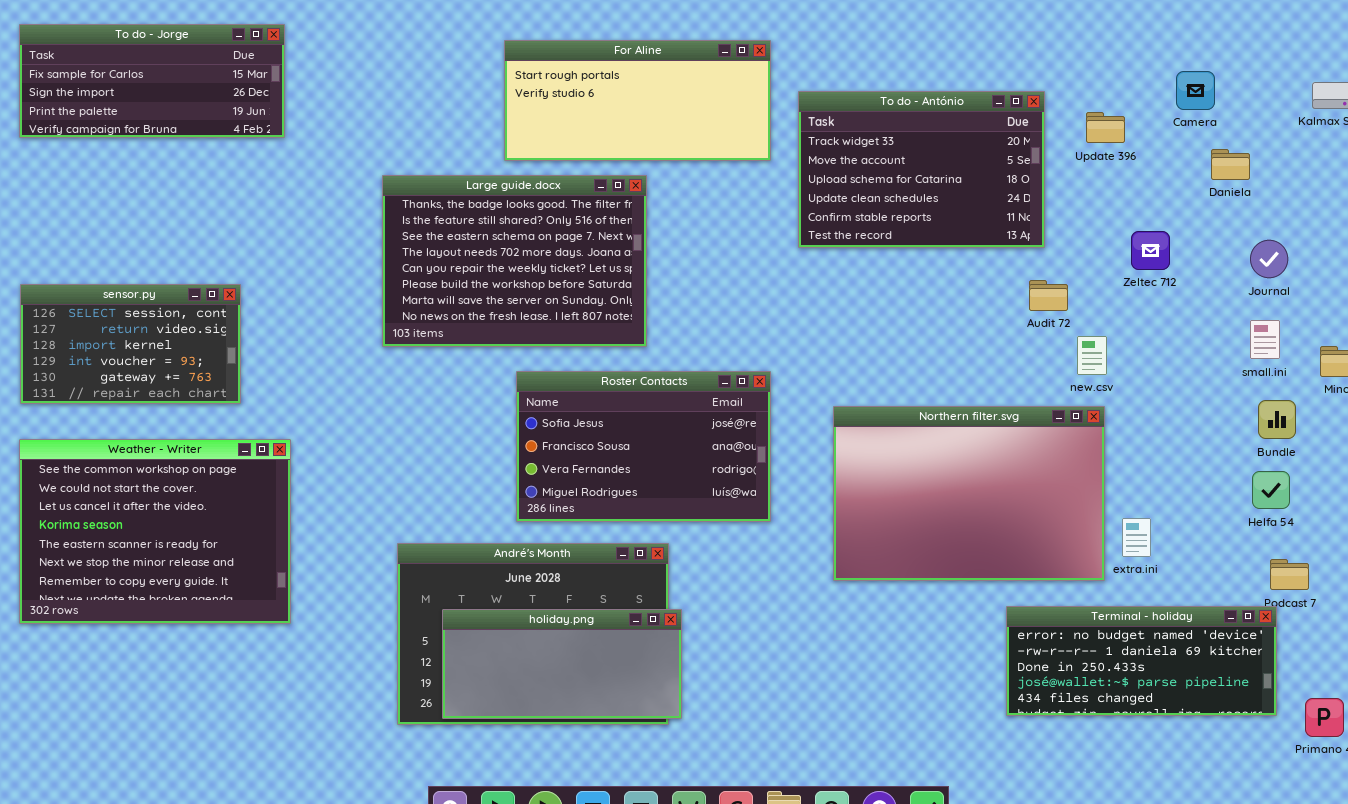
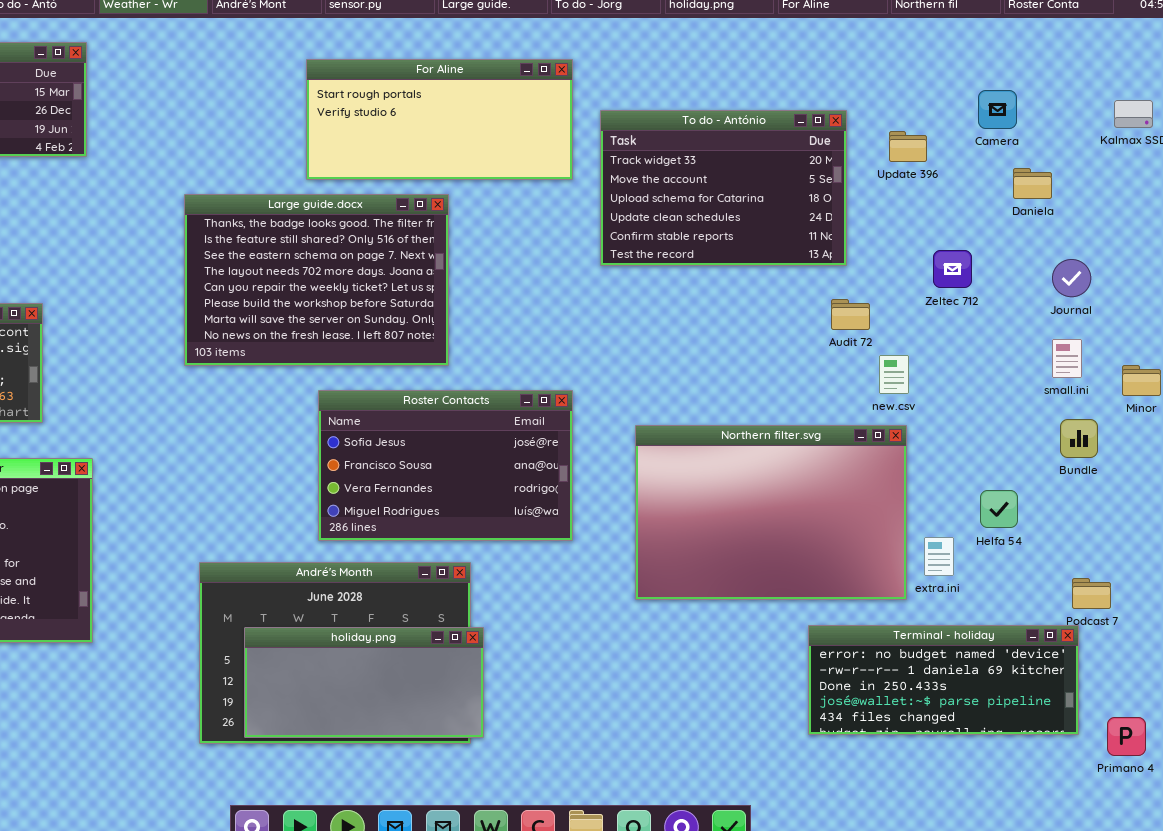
Helfa 54: [1252,471,1290,509] -> [980,490,1018,528], moved

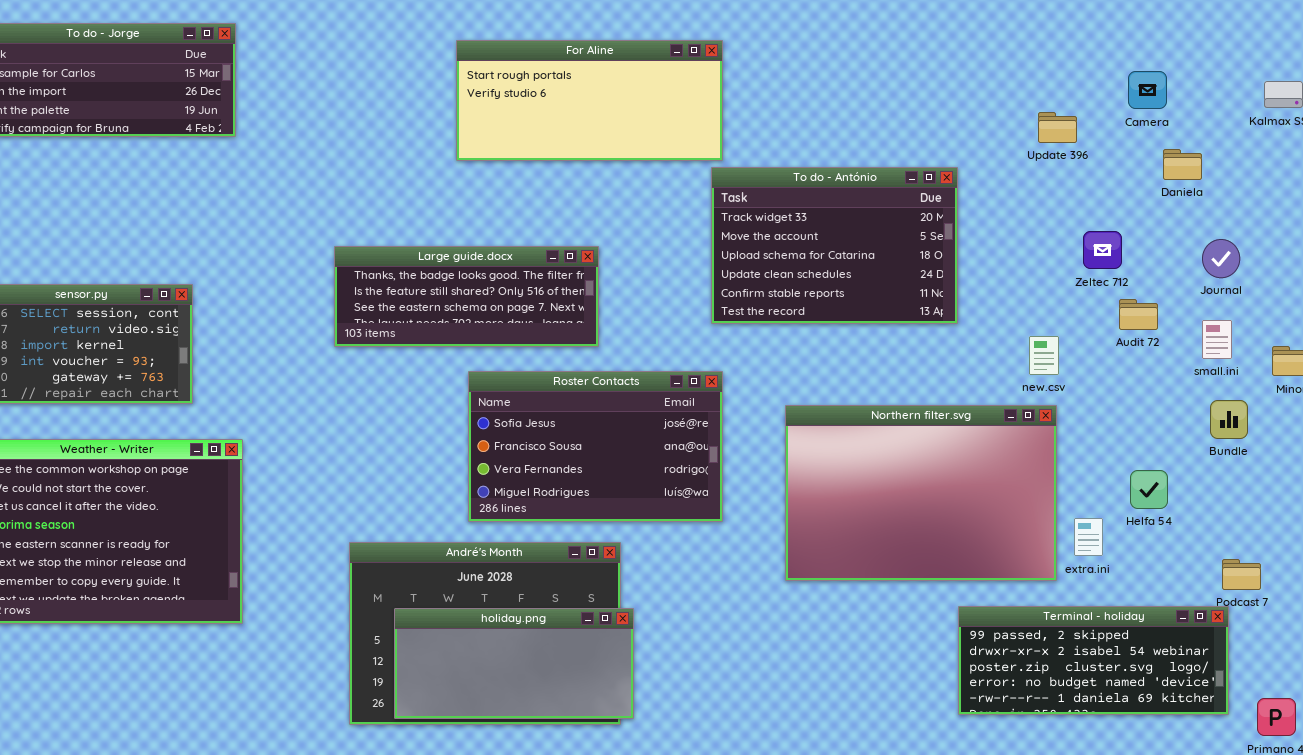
To do - António: [600,110,847,266] -> [711,167,958,324], moved
Large guide.docx: [184,194,449,366] -> [334,246,599,347], resized
Audit 72: [831,299,870,330] -> [1119,299,1158,330], moved
Terminal - holiday: [808,625,1079,735] -> [958,606,1229,715], scrolled up 3 rows

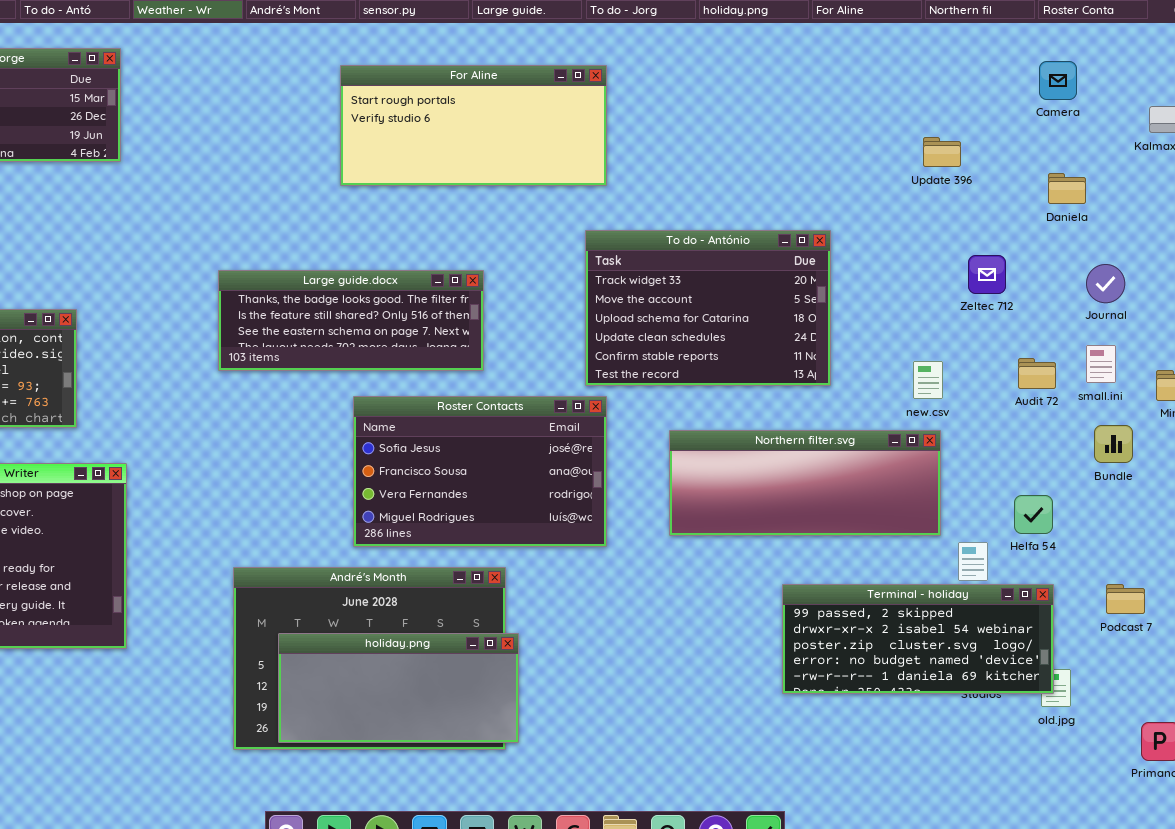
Camera: [1128,71,1167,109] -> [1039,61,1077,100], moved
To do - António: [711,167,958,324] -> [585,230,831,386], moved
Audit 72: [1119,299,1158,330] -> [1018,358,1056,389], moved
Northern filter.svg: [785,405,1057,581] -> [669,430,941,536], resized
Terminal - holiday: [958,606,1229,715] -> [782,584,1054,694], moved

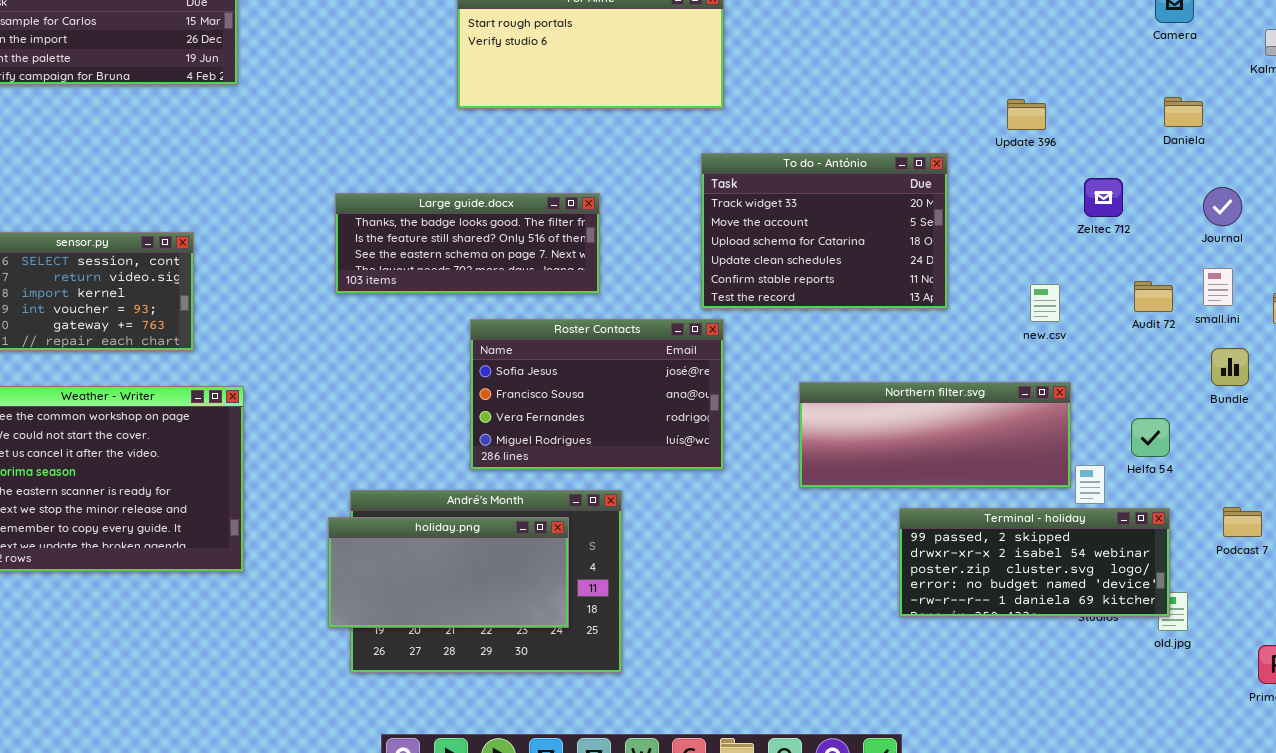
Update 396: [923,137,961,167] -> [1007,99,1046,130], moved
Northern filter.svg: [669,430,941,536] -> [799,382,1071,488], moved
holiday.png: [278,633,519,743] -> [328,517,569,628], moved

